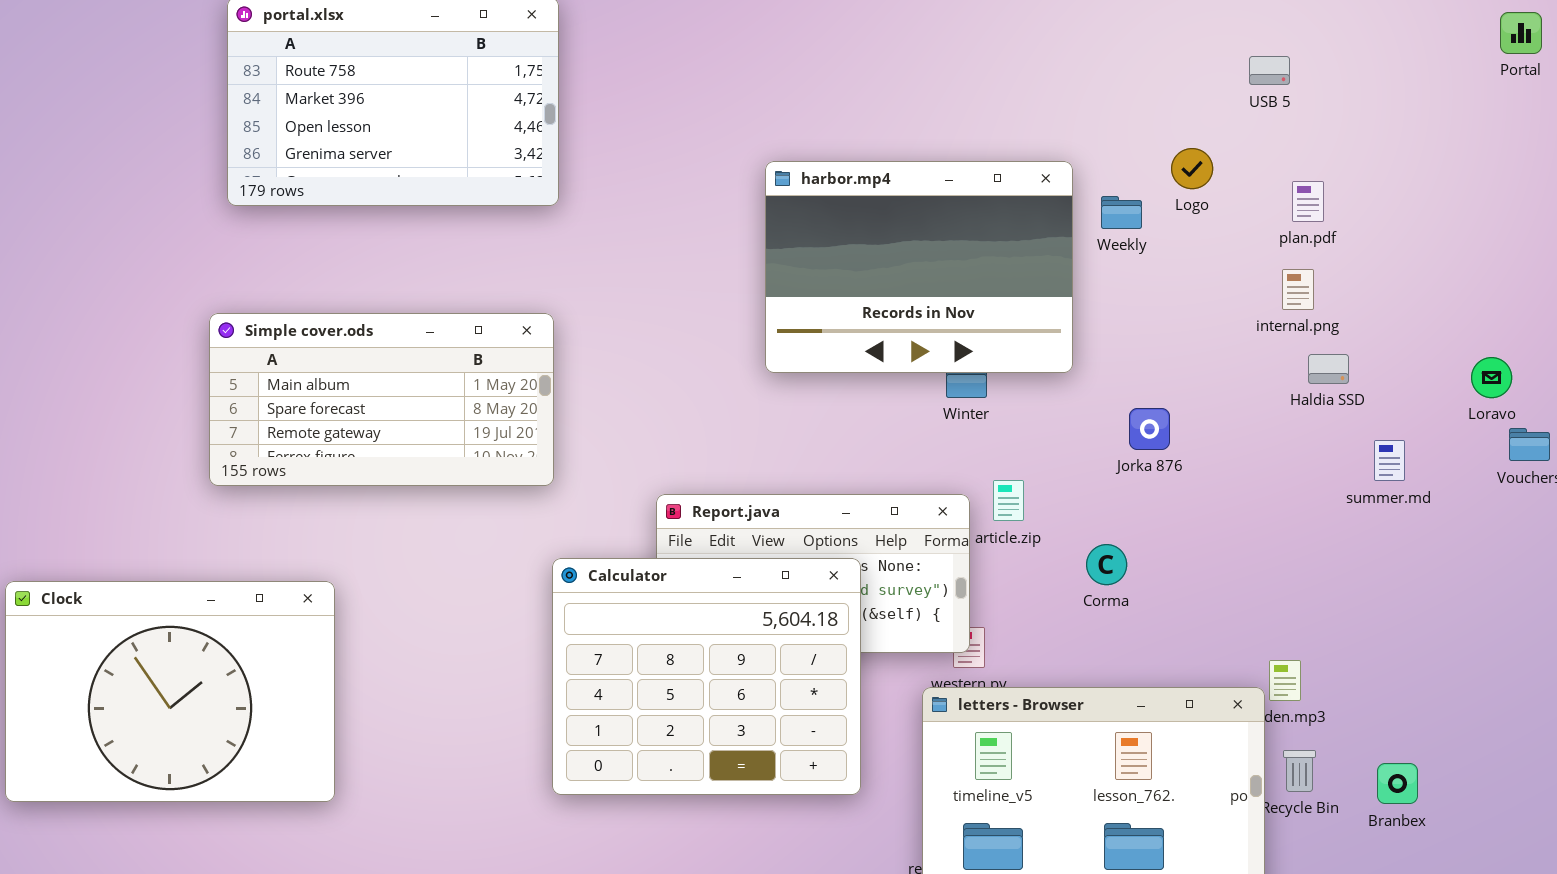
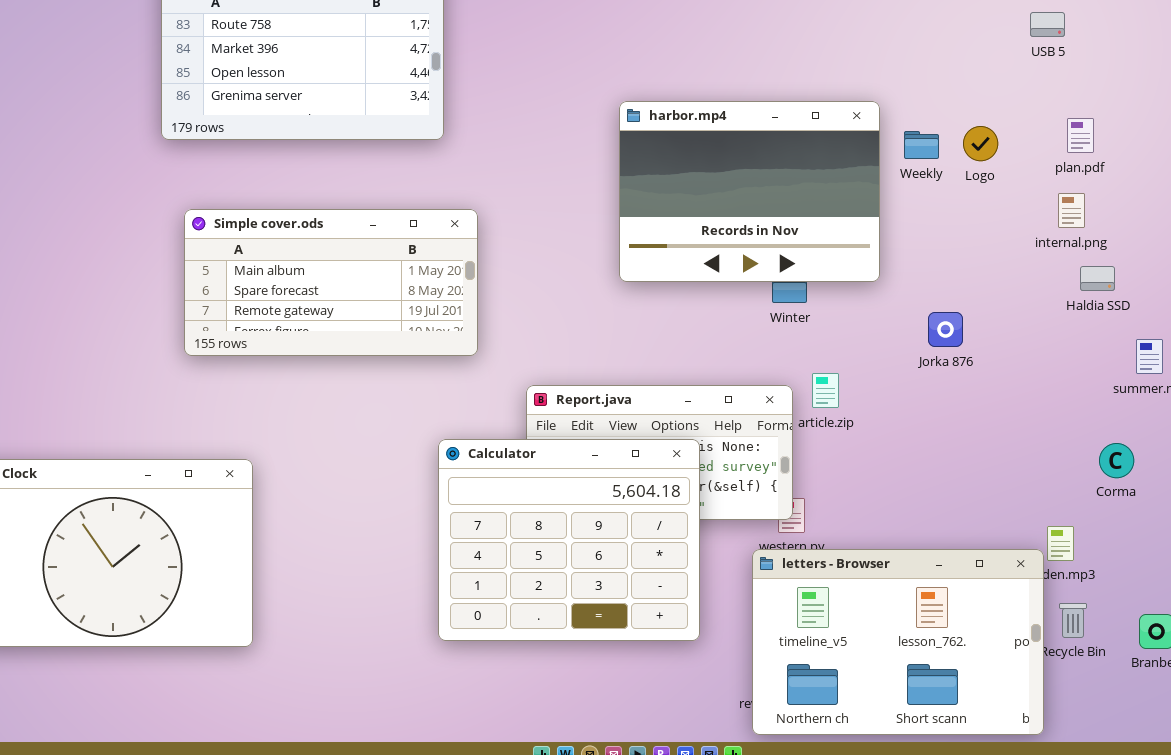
Logo: [1171,148,1213,189] -> [963,126,998,161], moved
Simple cover.ods: [209,313,554,486] -> [184,209,478,356], moved
Corma: [1086,544,1127,585] -> [1099,443,1134,478], moved

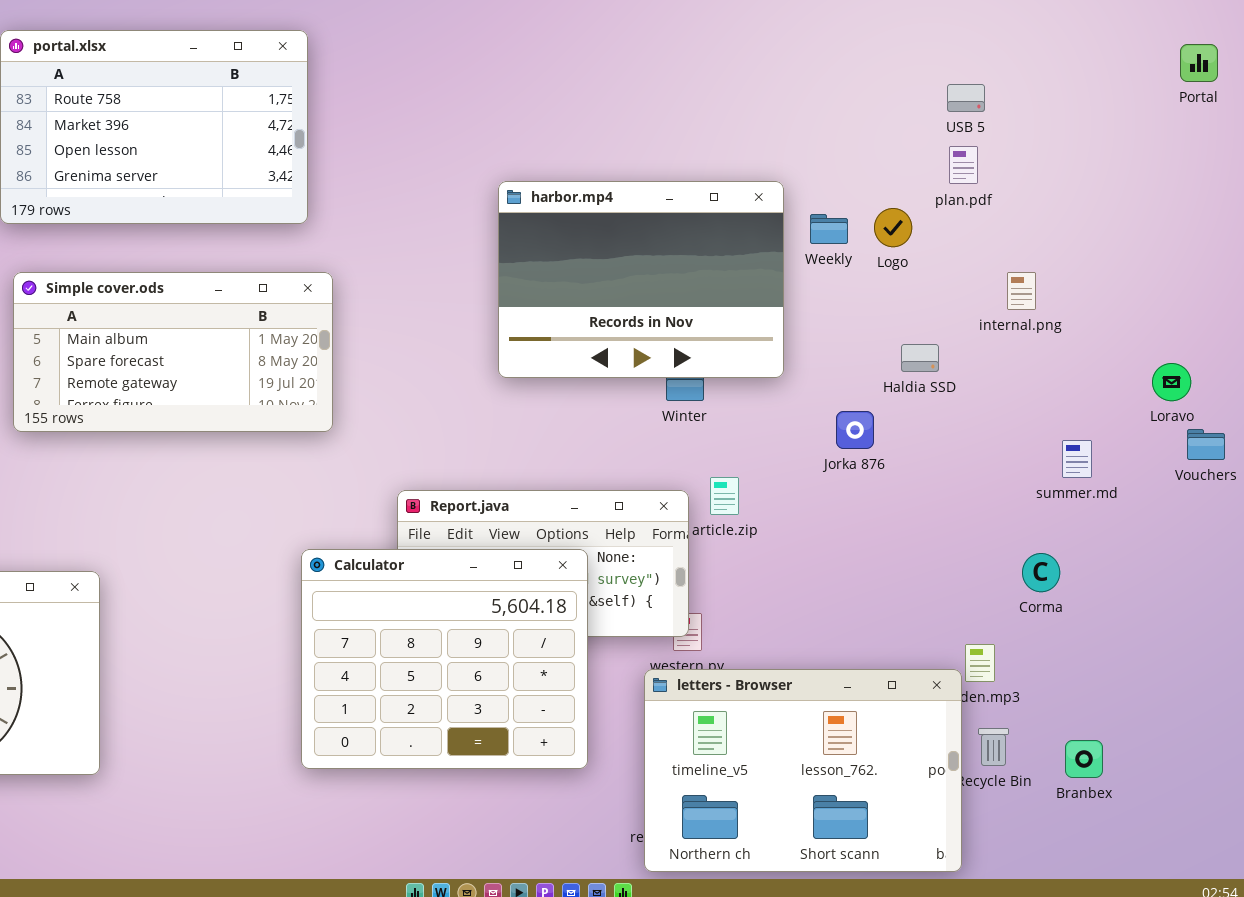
plan.pdf: [1067,118,1094,153] -> [949,146,978,184], moved
internal.png: [1058,193,1085,228] -> [1007,272,1036,310], moved
Simple cover.ods: [184,209,478,356] -> [13,272,333,432], moved
Haldia SSD: [1080,266,1115,291] -> [901,344,939,372], moved

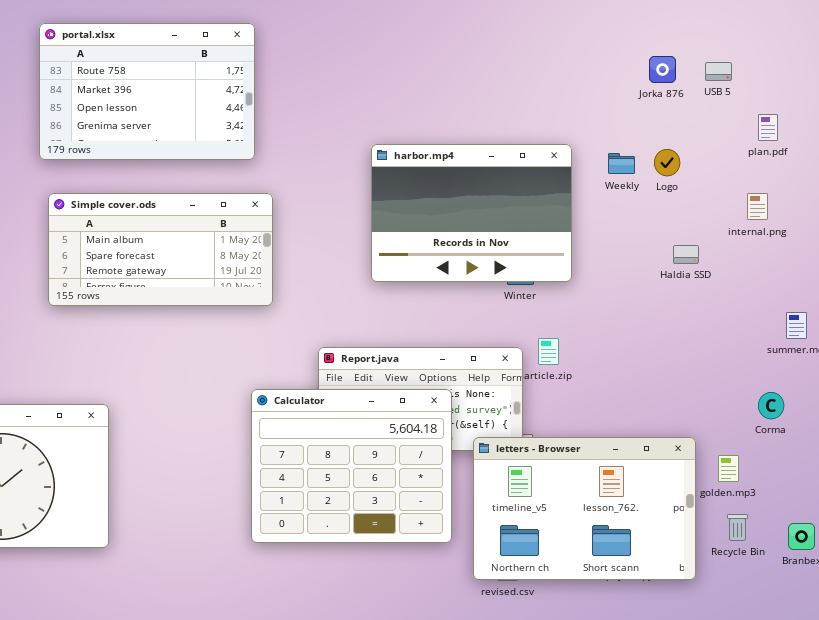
plan.pdf: [949,146,978,184] -> [758,114,778,141], moved
harbor.mp4: [498,181,784,378] -> [371,144,572,282], moved
Jorka 876: [836,411,874,449] -> [649,56,676,83], moved
letters - Browser: [644,669,962,872] -> [473,437,696,580], moved

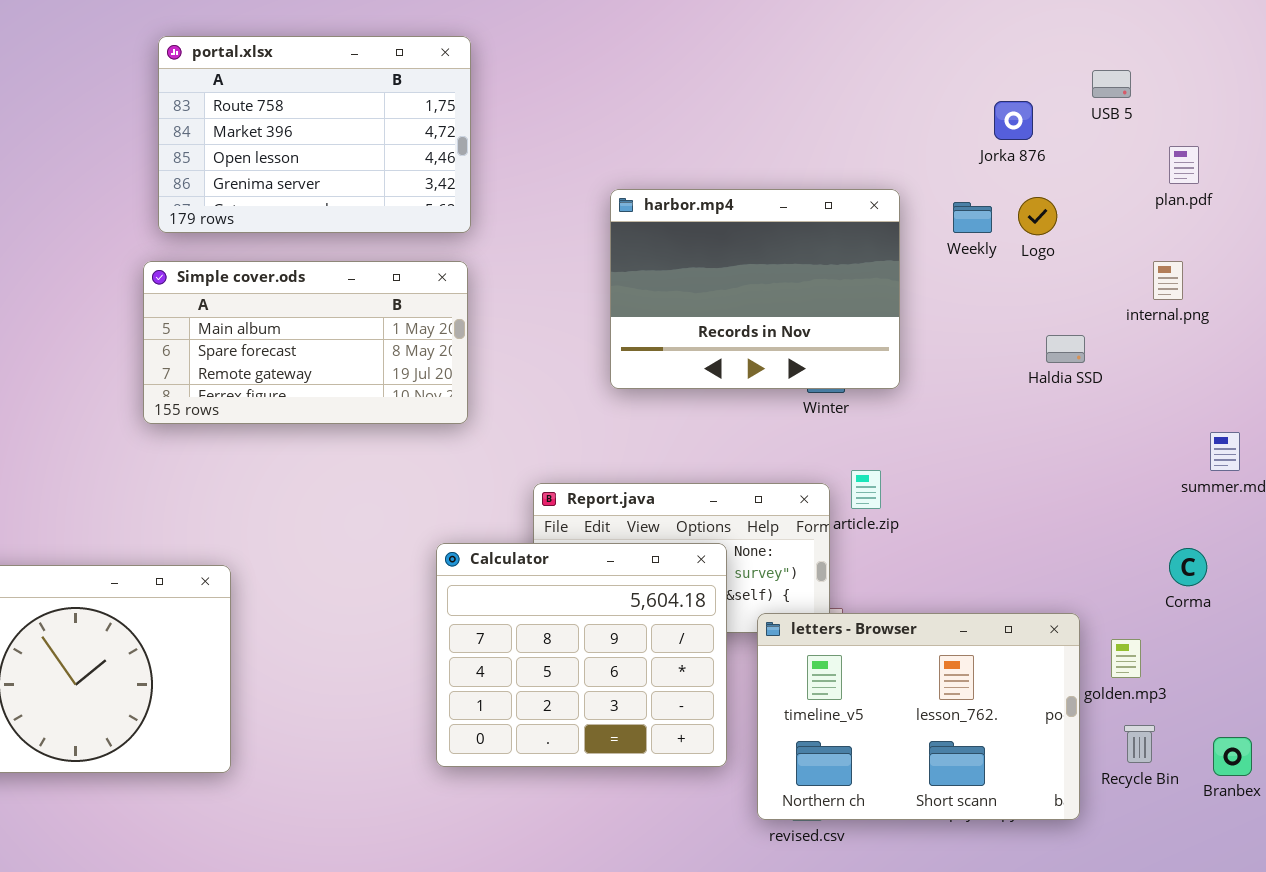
portal.xlsx: [39,23,255,160] -> [158,36,471,233], moved
Jorka 876: [649,56,676,83] -> [994,101,1033,140], moved

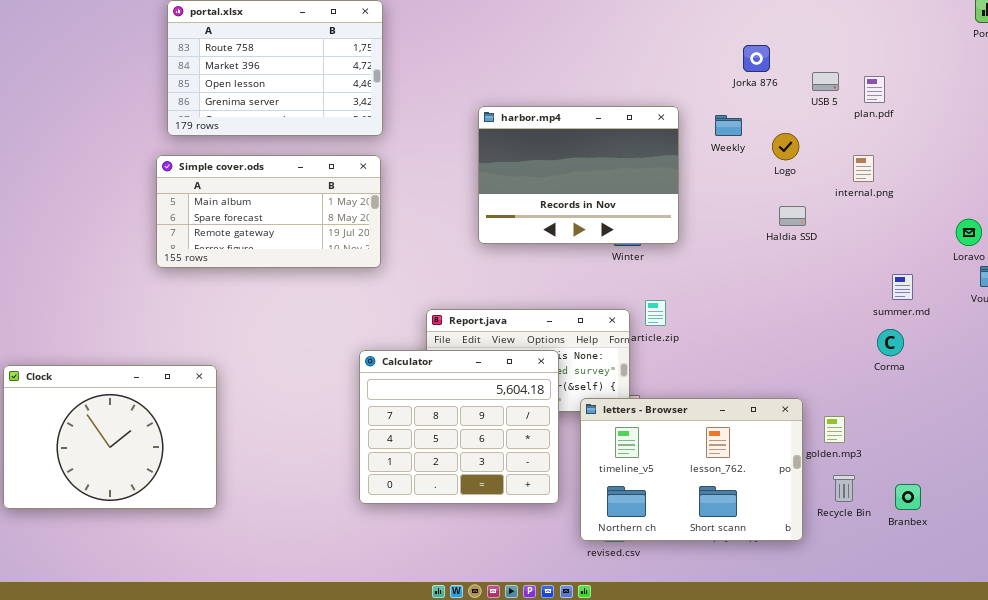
USB 5: [1092,70,1131,98] -> [812,72,839,91], moved
Logo: [1018,197,1057,235] -> [772,133,799,160], moved
Corma: [1169,548,1207,586] -> [877,329,904,356], moved

